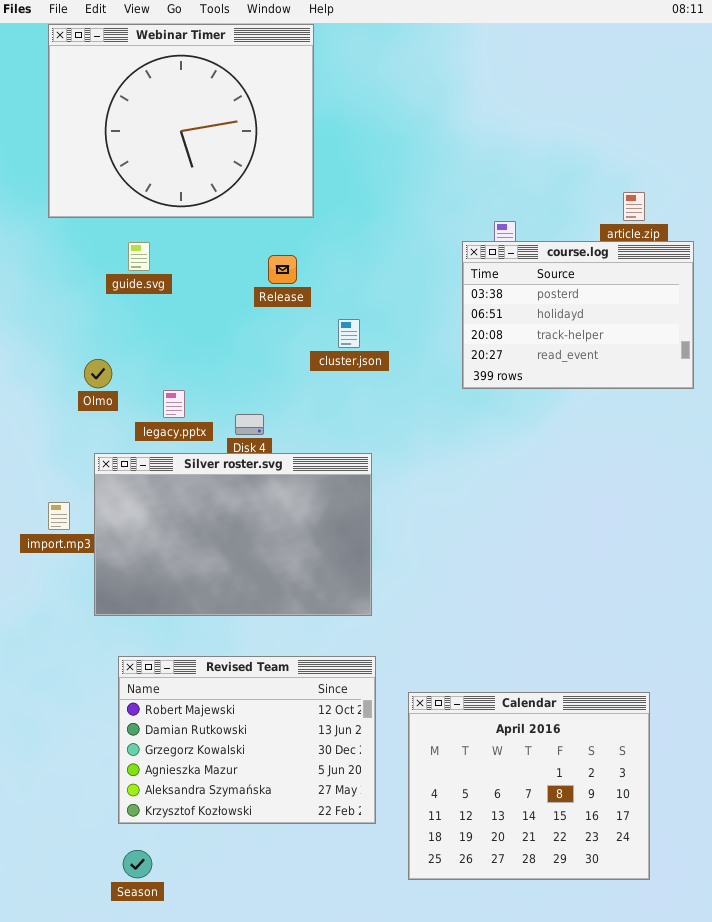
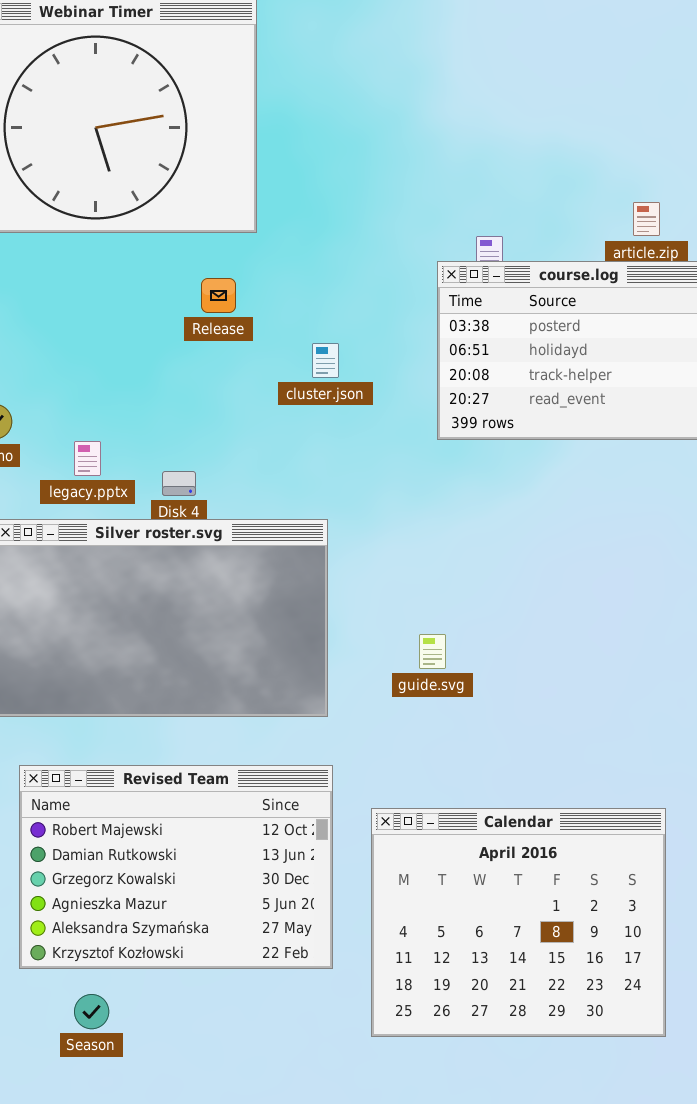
guide.svg: [128,242,150,271] -> [419,634,446,669], moved
cluster.json: [338,319,360,348] -> [312,343,339,378], moved
Season: [123,850,152,878] -> [74,994,109,1029], moved

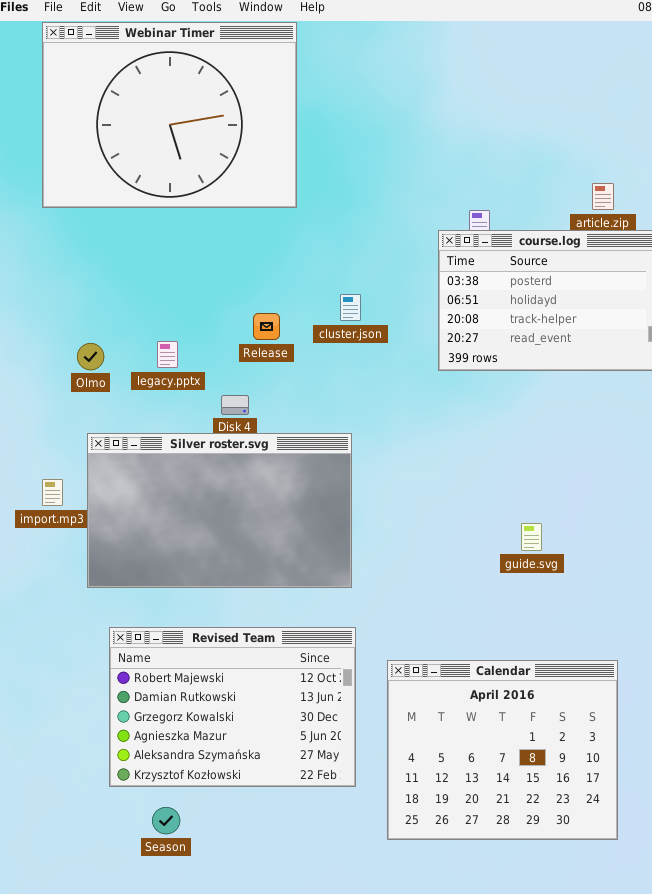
Release: [201,278,236,313] -> [253,313,280,340], moved
legacy.pptx: [74,441,101,476] -> [157,341,178,368], moved
guide.svg: [419,634,446,669] -> [521,523,542,551], moved

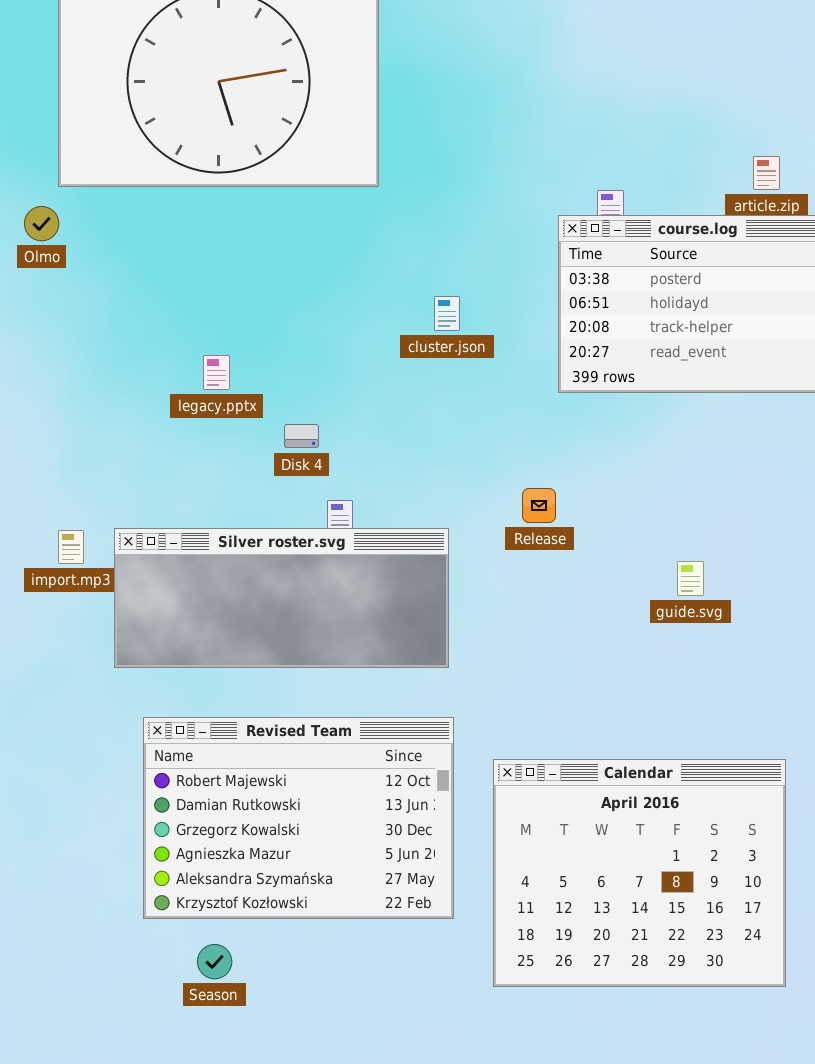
Release: [253,313,280,340] -> [522,488,556,523], moved
Olmo: [77,343,104,370] -> [24,206,59,241], moved
Silver roster.svg: [87,433,352,588] -> [114,528,449,668], resized
guide.svg: [521,523,542,551] -> [677,561,704,596], moved

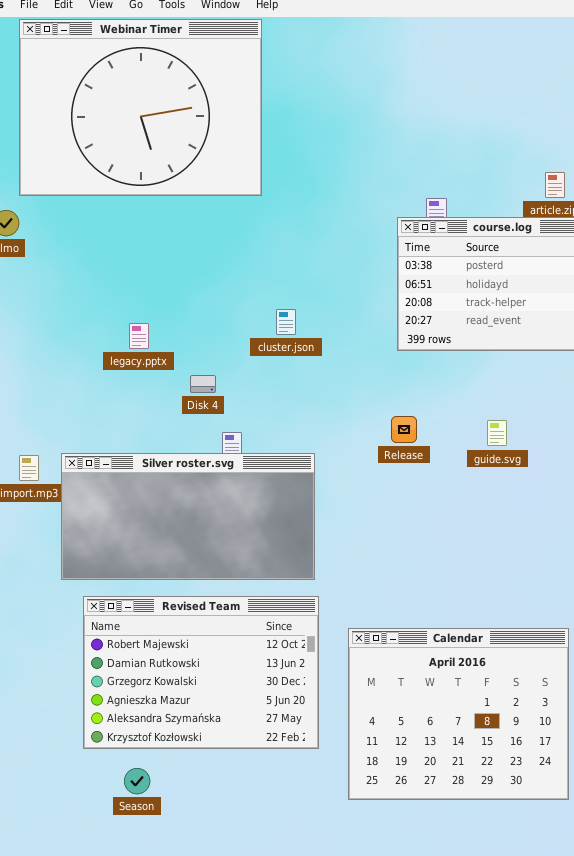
cluster.json: [434,296,460,331] -> [276,309,296,335], moved
Release: [522,488,556,523] -> [391,416,417,443], moved
Silver roster.svg: [114,528,449,668] -> [61,453,315,580], resized
guide.svg: [677,561,704,596] -> [487,420,507,446], moved

